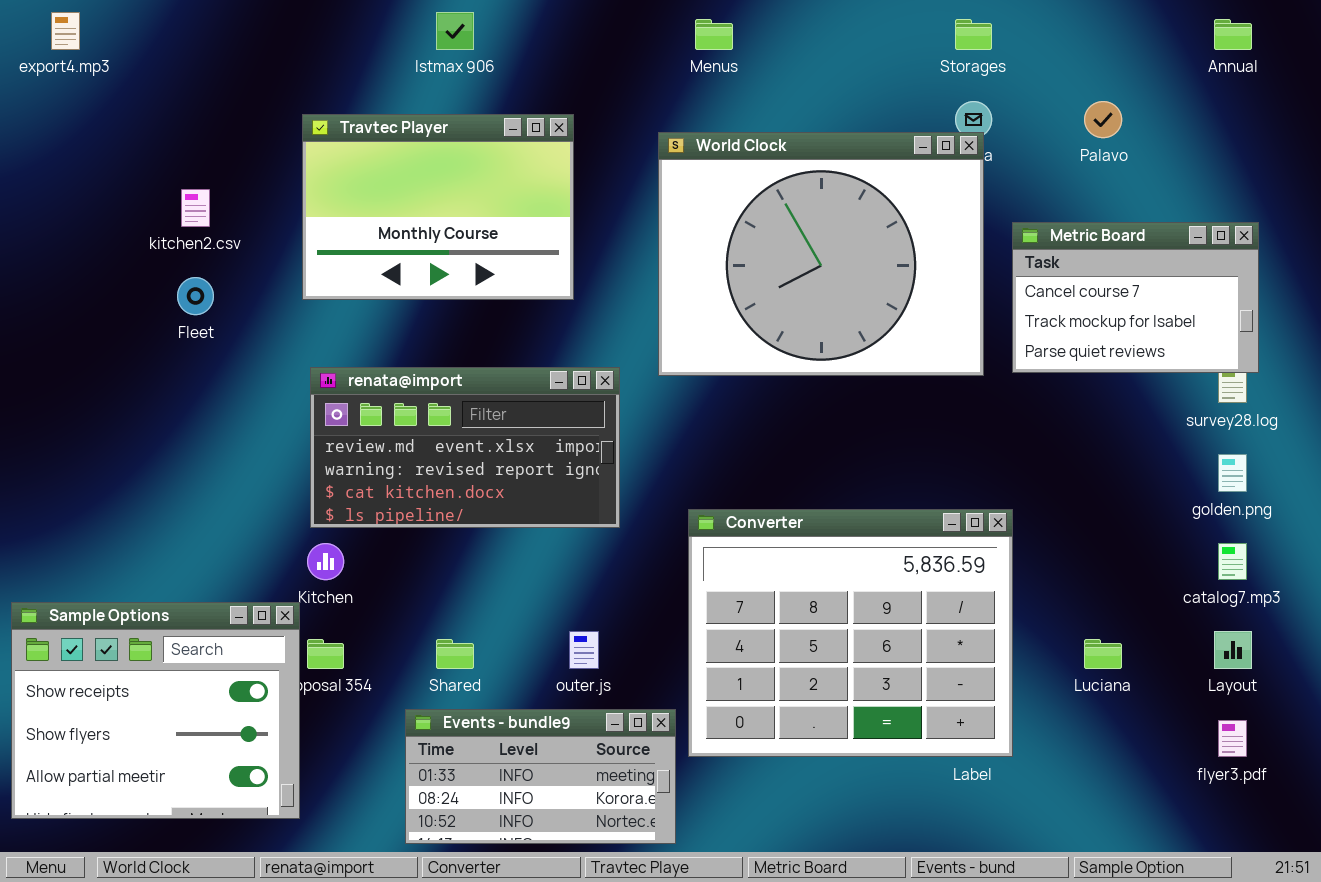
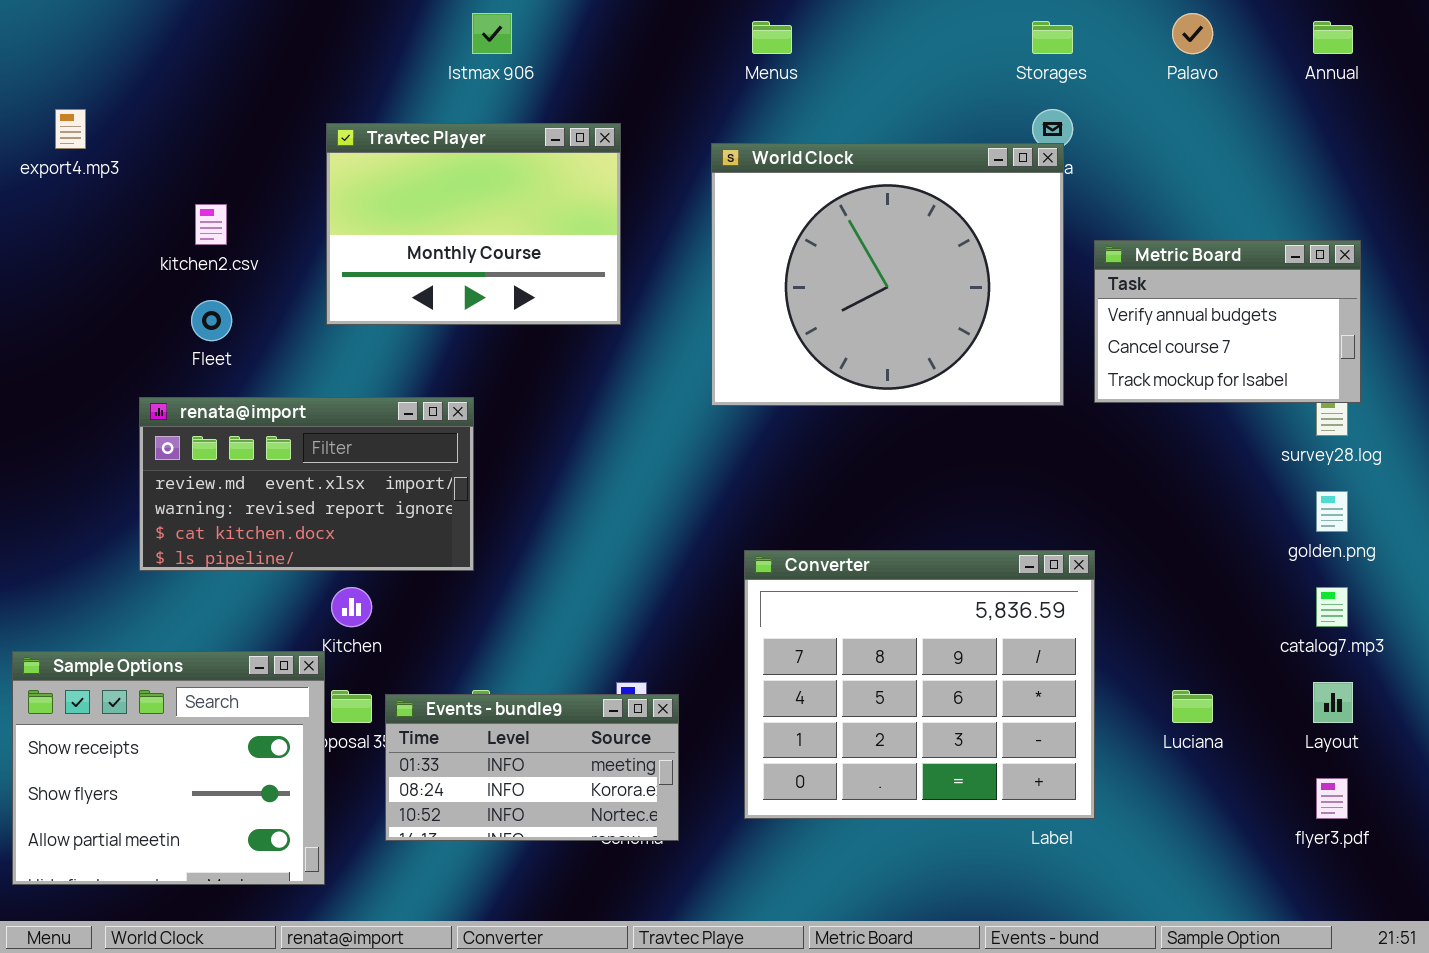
export4.mp3: [51,12,80,50] -> [55,109,86,149], moved
Palavo: [1084,101,1122,138] -> [1172,13,1213,54], moved
Metric Board: [1012,222,1259,373] -> [1094,240,1361,403], scrolled up 1 row
renata@import: [310,367,620,528] -> [139,397,474,571], moved
Events - bundle9: [405,709,676,844] -> [385,694,679,841], moved

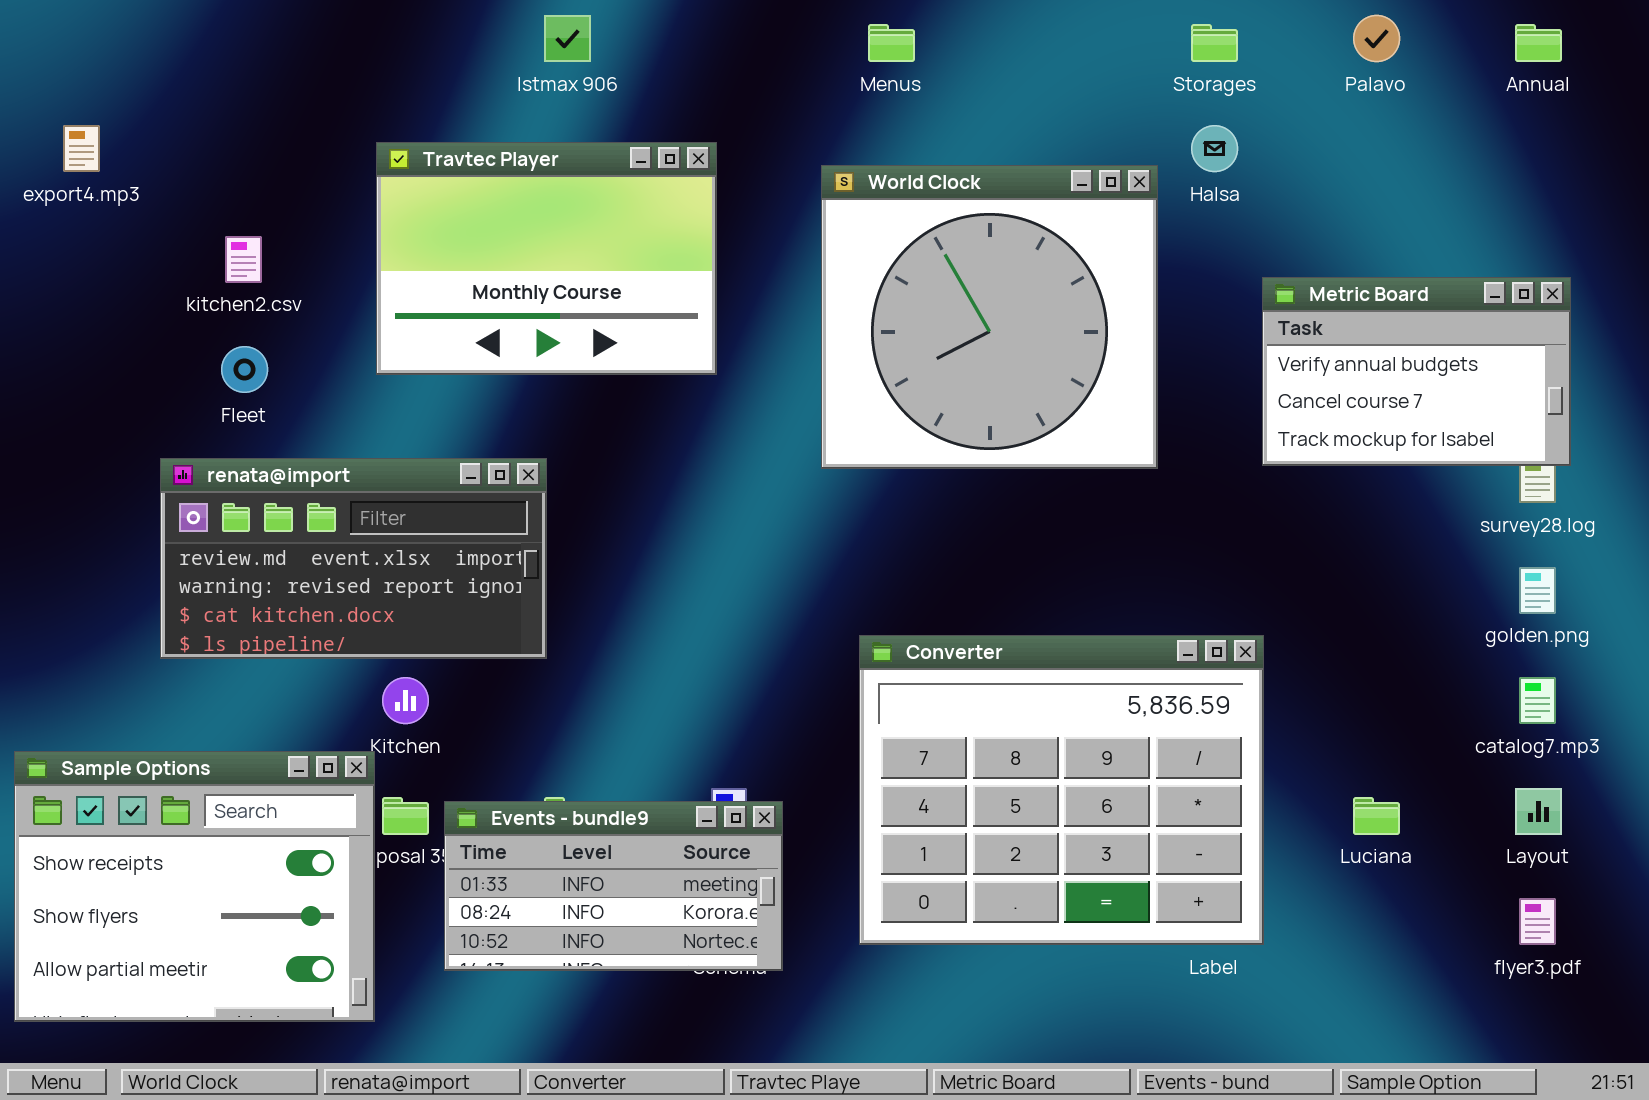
World Clock: [711,143,1064,406] -> [821,165,1158,469], resized

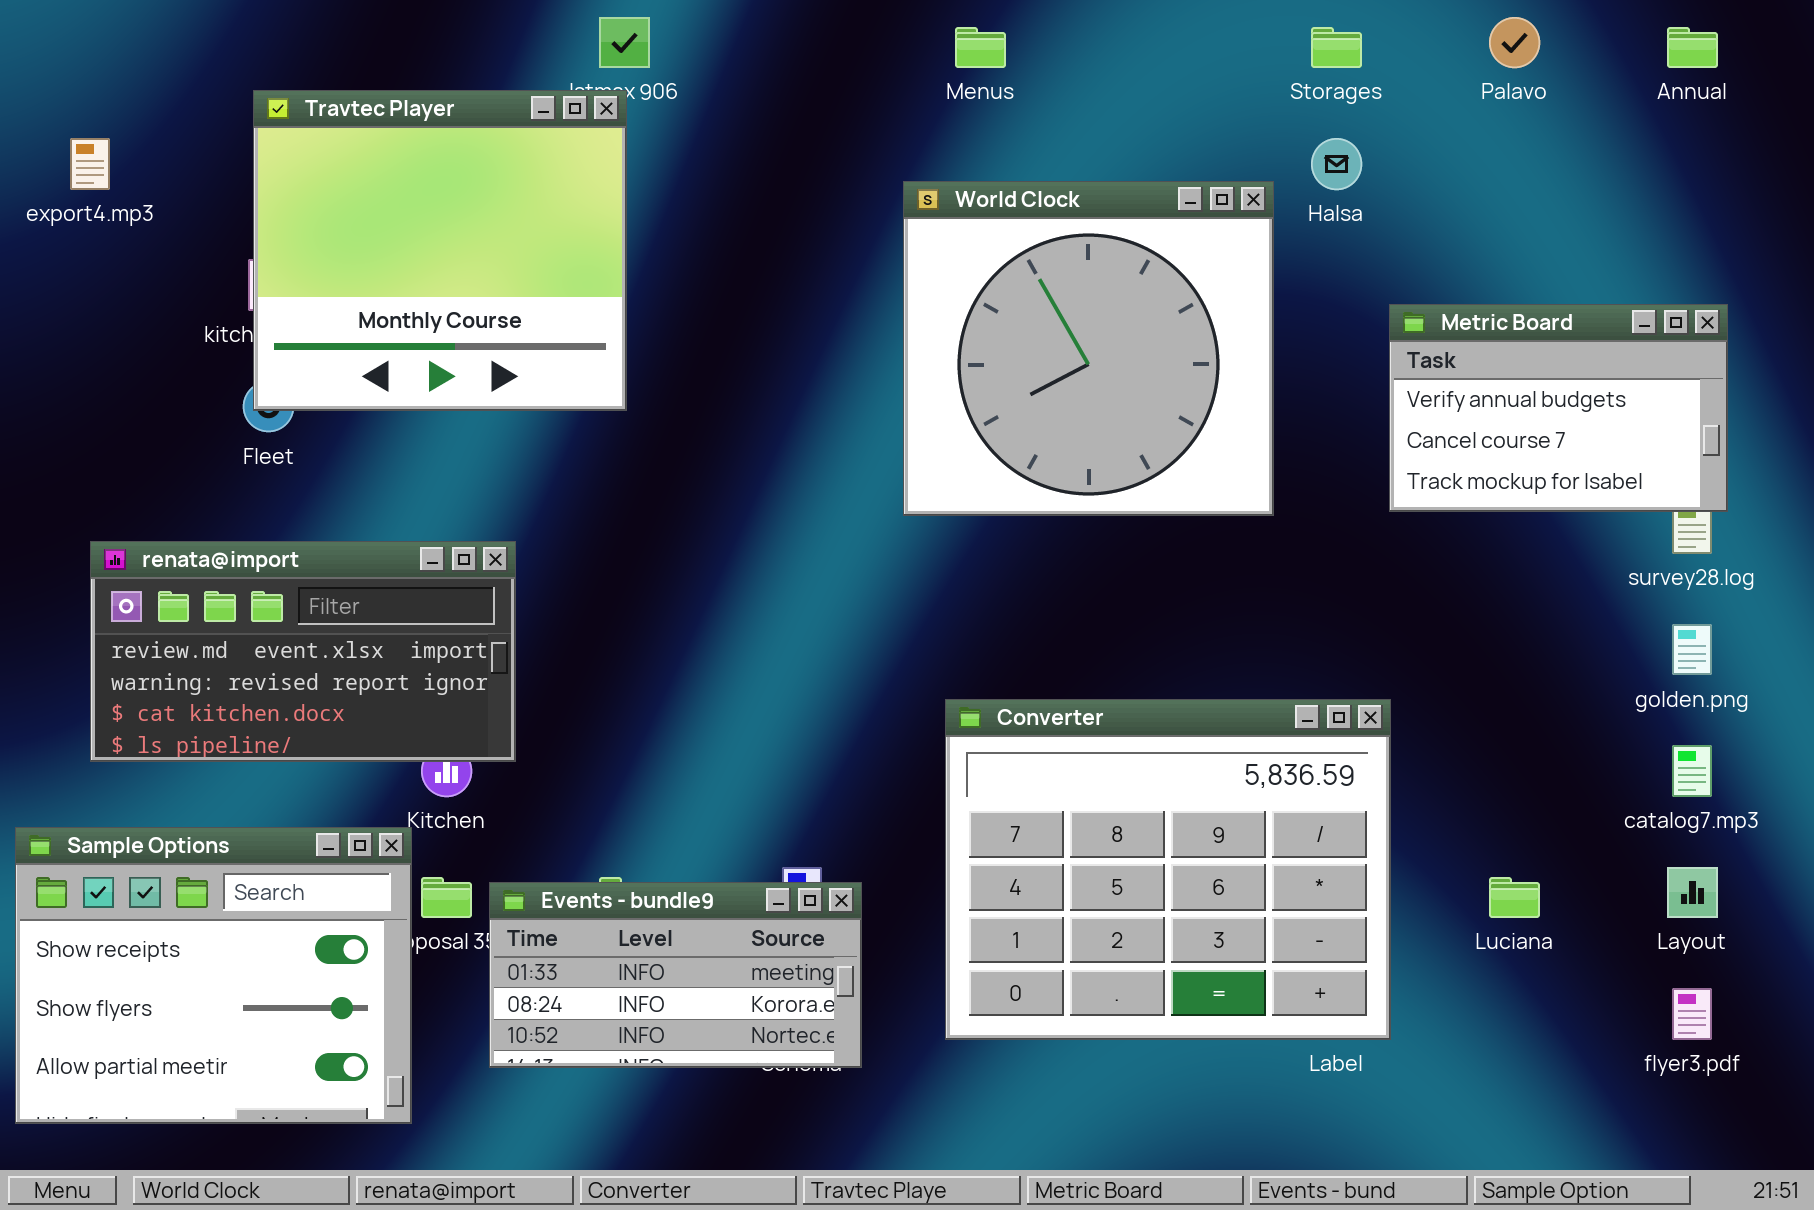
Travtec Player: [376,142,717,375] -> [253,90,627,411], moved, resized
renata@import: [160,458,547,659] -> [90,541,516,762], moved

